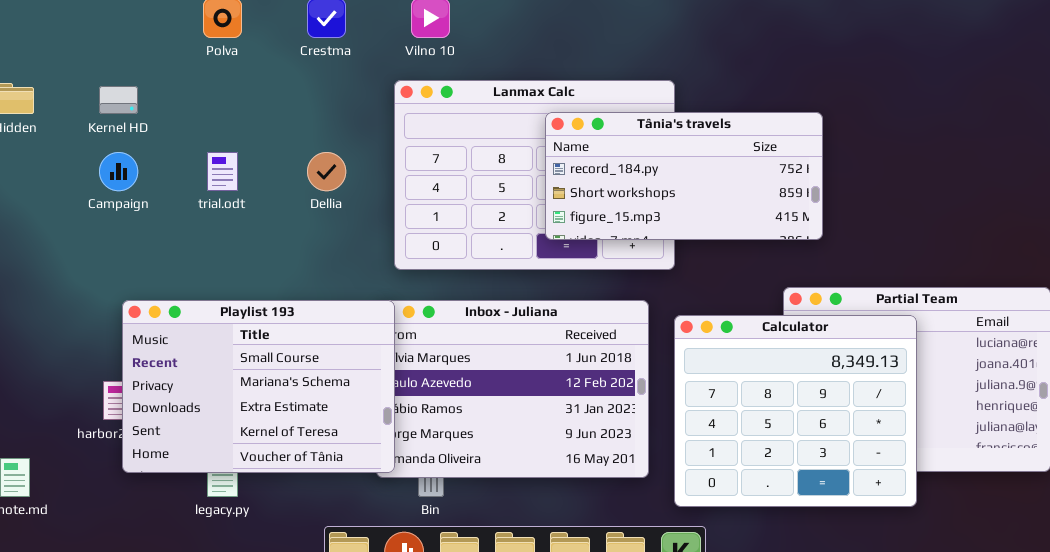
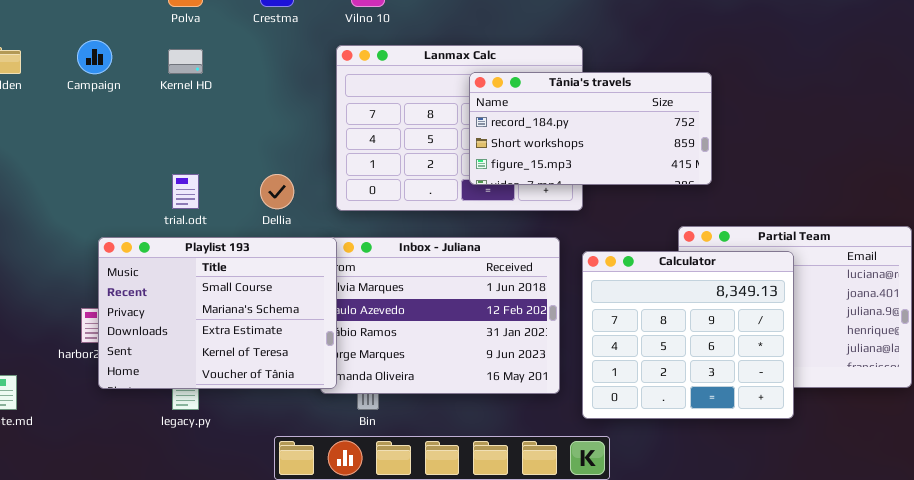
Kernel HD: [99,86,138,114] -> [168,49,203,74], moved
Campaign: [99,152,138,191] -> [77,40,112,74], moved
trial.odt: [207,152,238,191] -> [172,174,199,209], moved
Dellia: [307,152,346,191] -> [260,174,294,209], moved

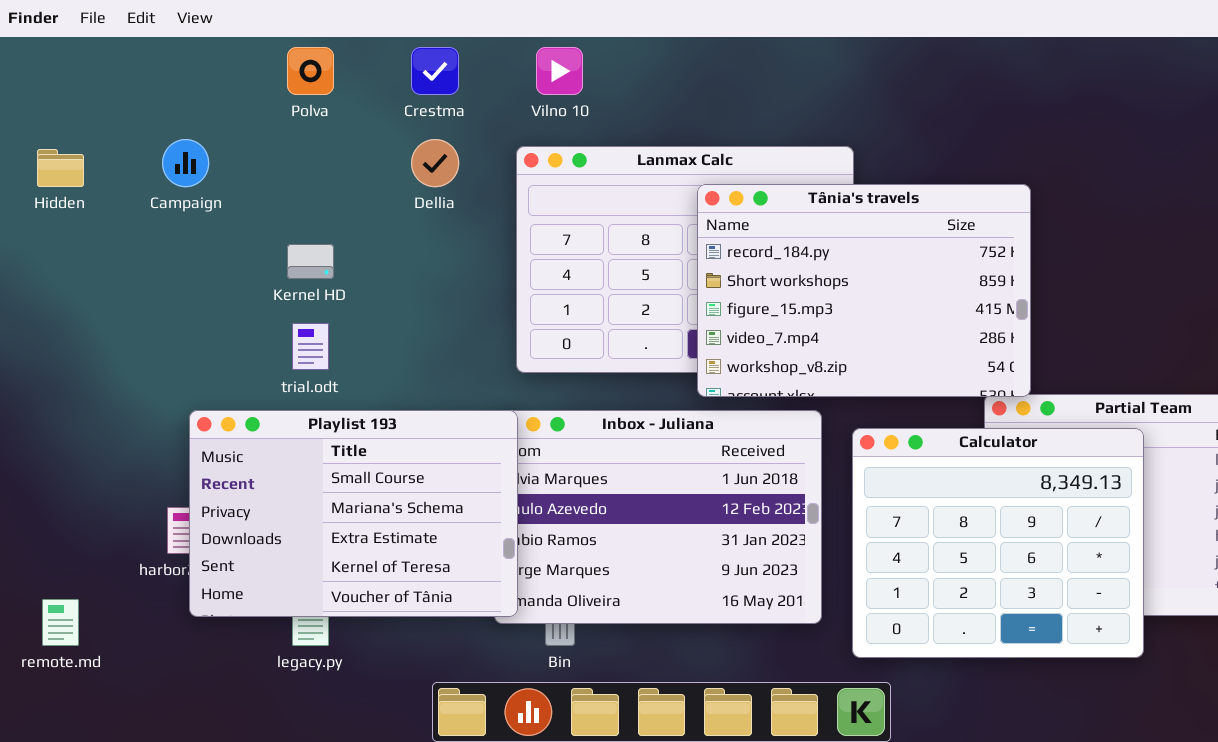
Kernel HD: [168,49,203,74] -> [287,244,334,279], moved
Tânia's travels: [469,72,712,185] -> [697,184,1031,397], resized
Dellia: [260,174,294,209] -> [411,139,459,187], moved

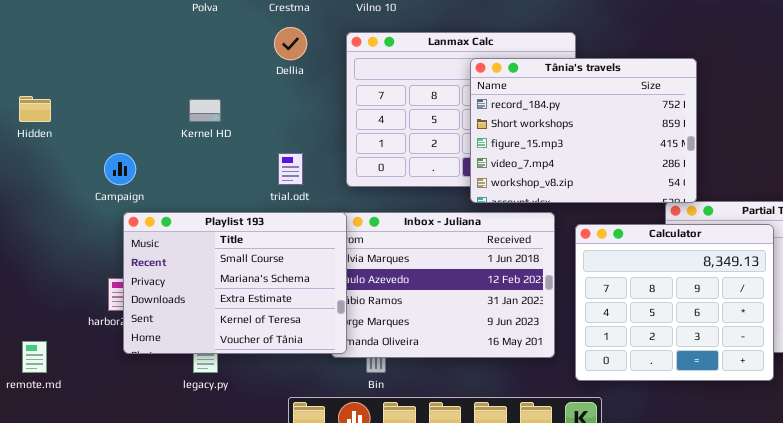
Campaign: [162,139,209,187] -> [104,153,136,185], moved
Hidden: [37,149,84,187] -> [19,96,51,122], moved
trial.odt: [292,323,329,370] -> [278,153,303,185], moved

